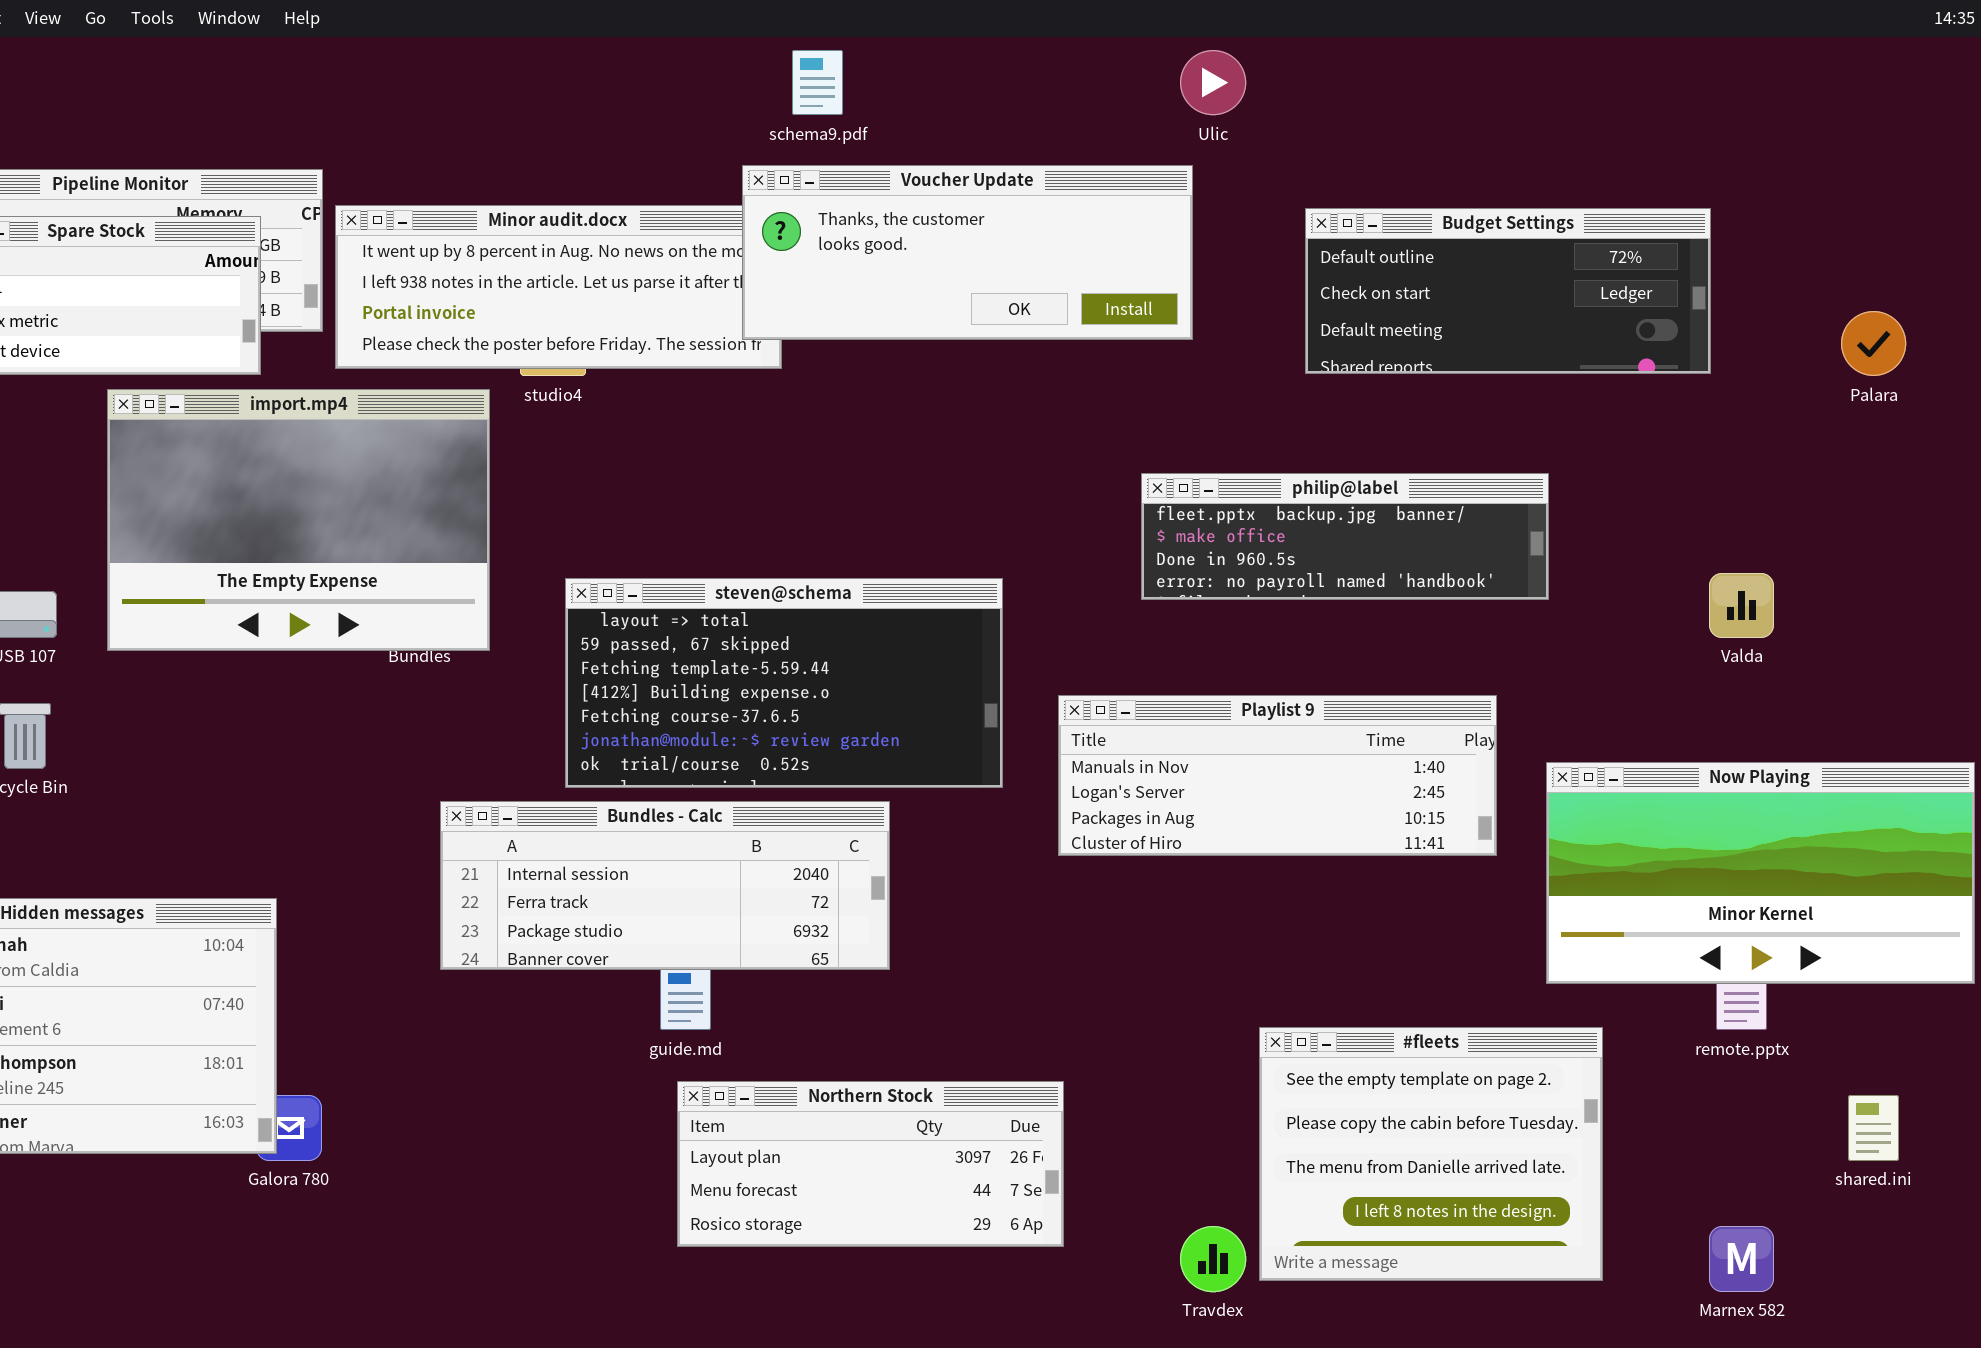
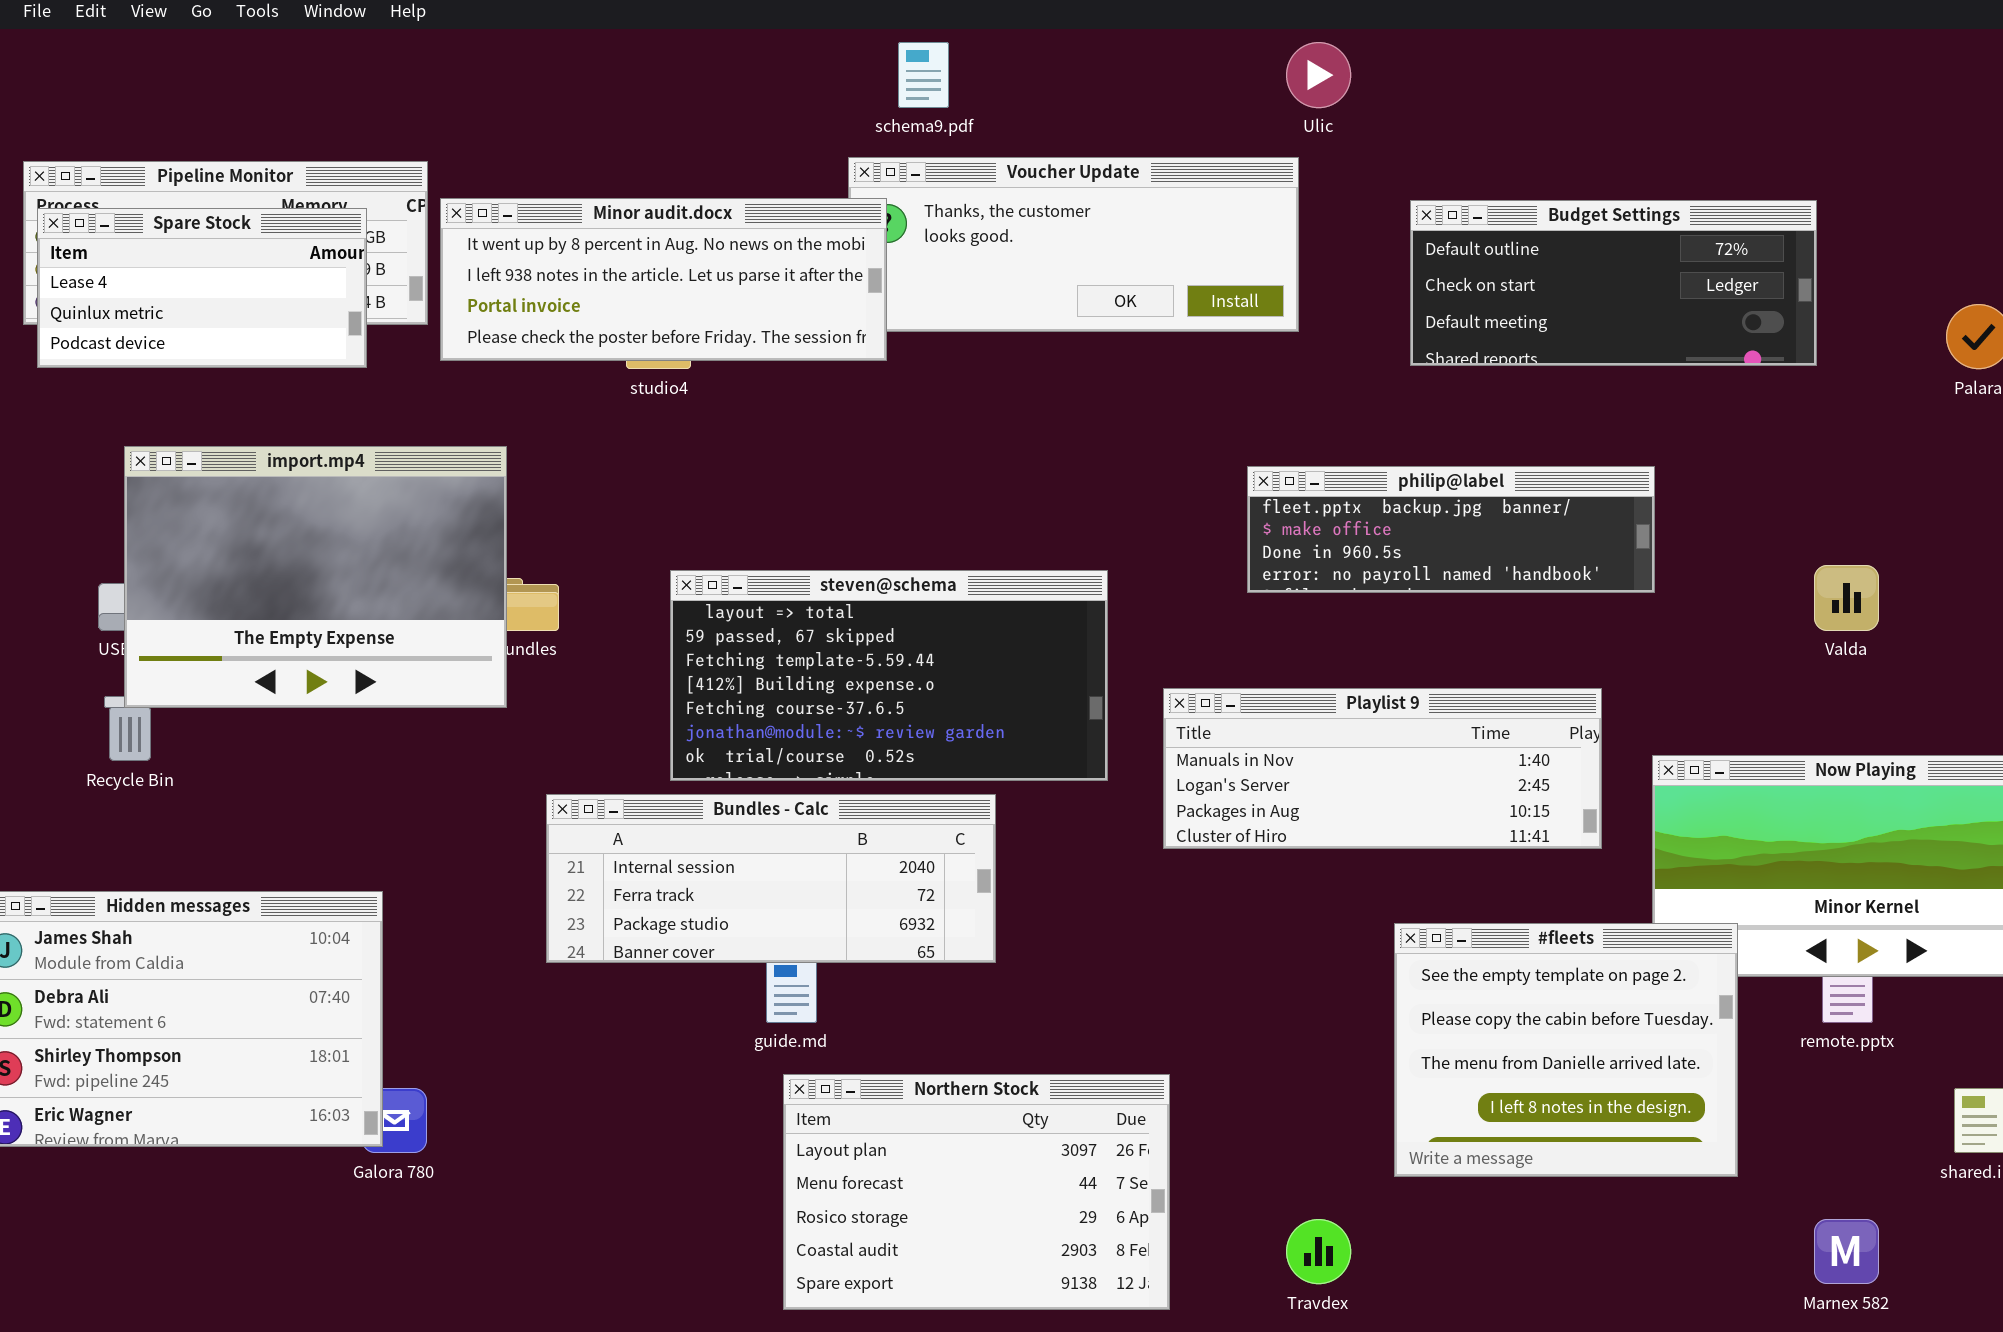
Minor audit.docx: [335,205,782,369] -> [440,198,887,361], raised
import.mp4: [107,389,490,651] -> [124,446,507,708], moved
#fleets: [1259,1027,1603,1281] -> [1394,923,1738,1177], moved
Northern Stock: [677,1081,1064,1247] -> [783,1074,1170,1310], resized

